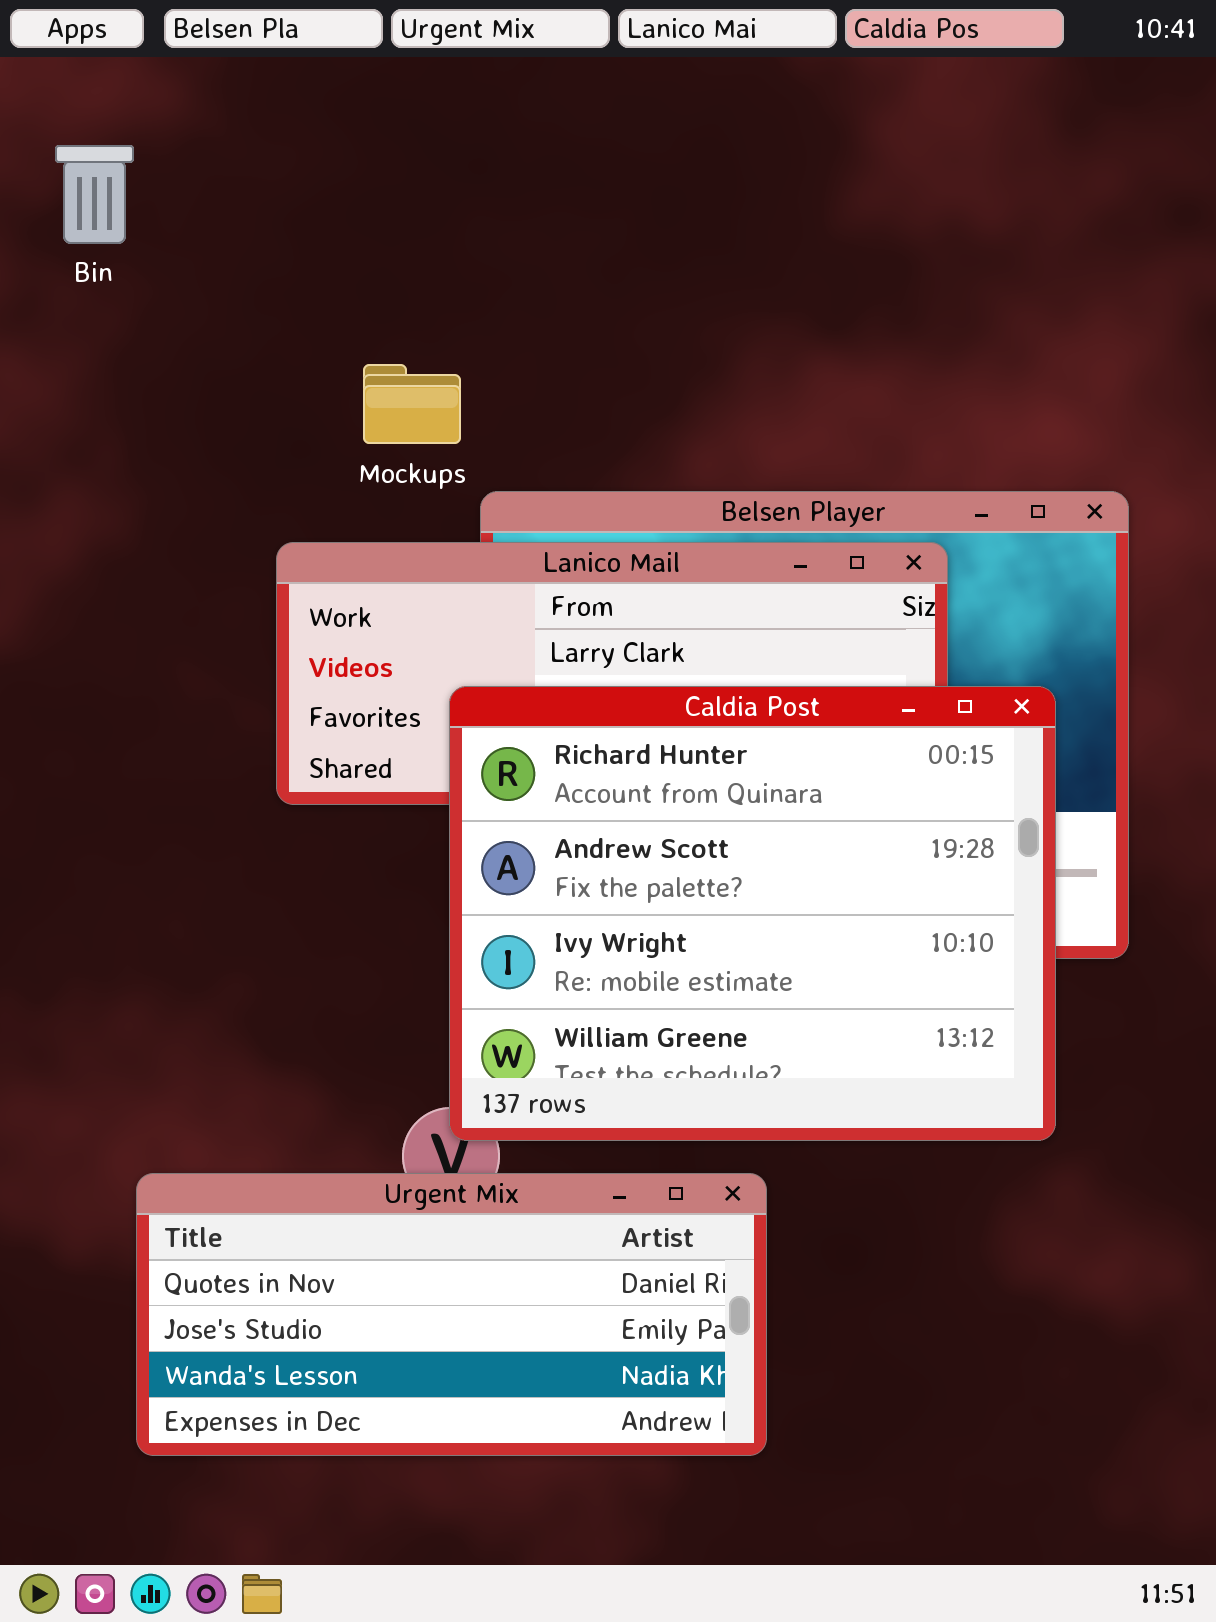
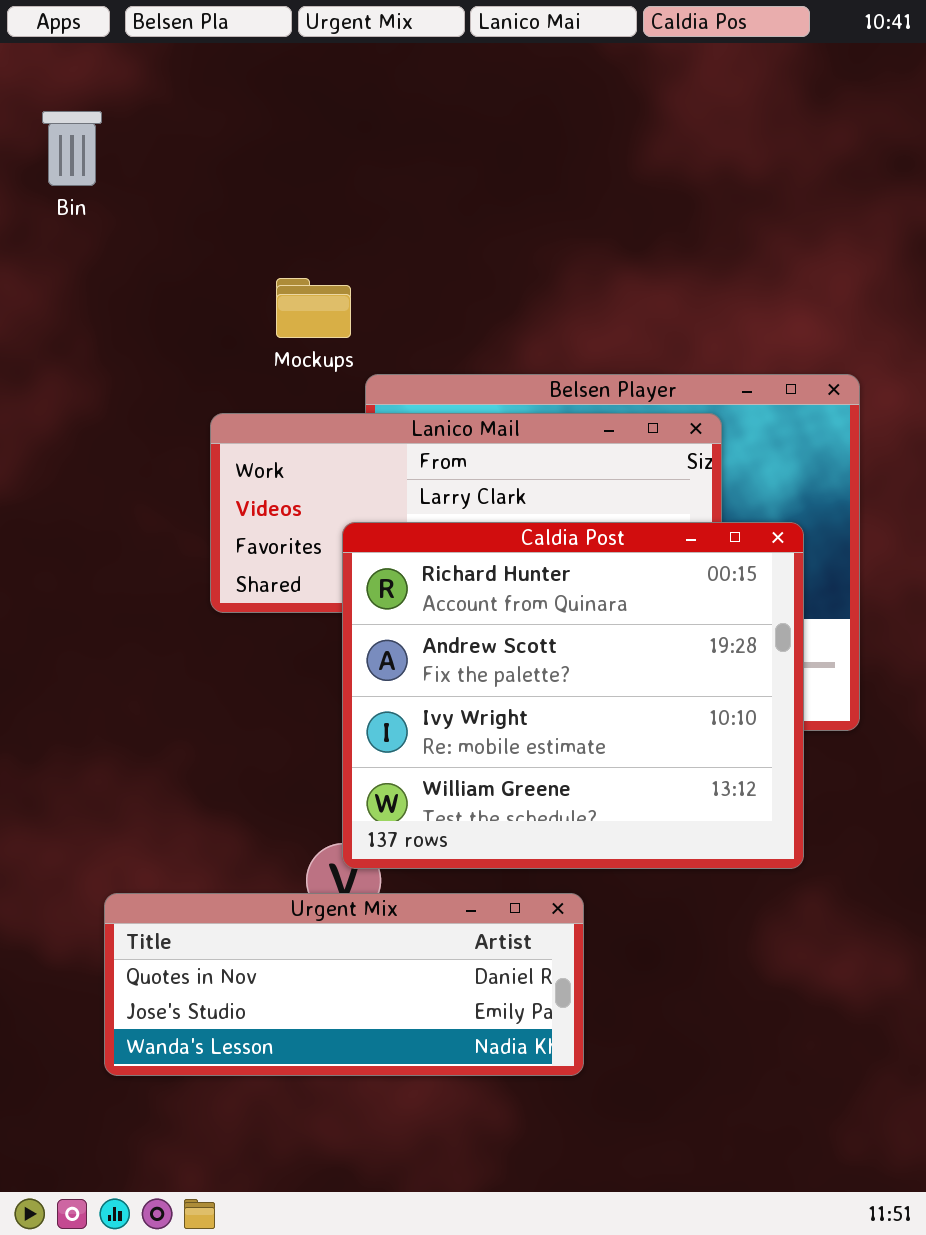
Urgent Mix: [136,1173,767,1456] -> [104,893,584,1076], resized

